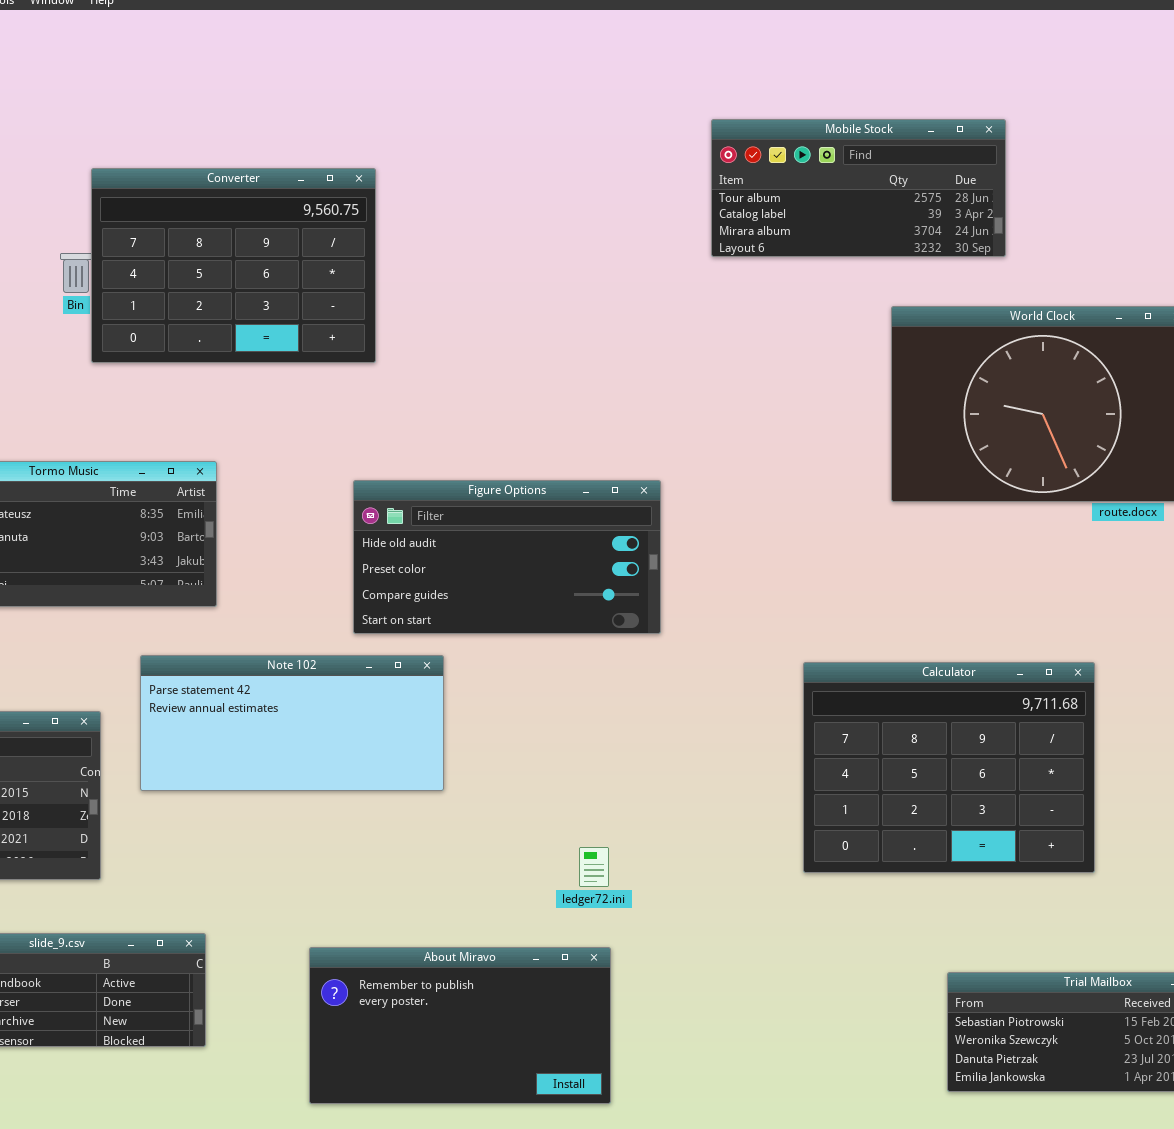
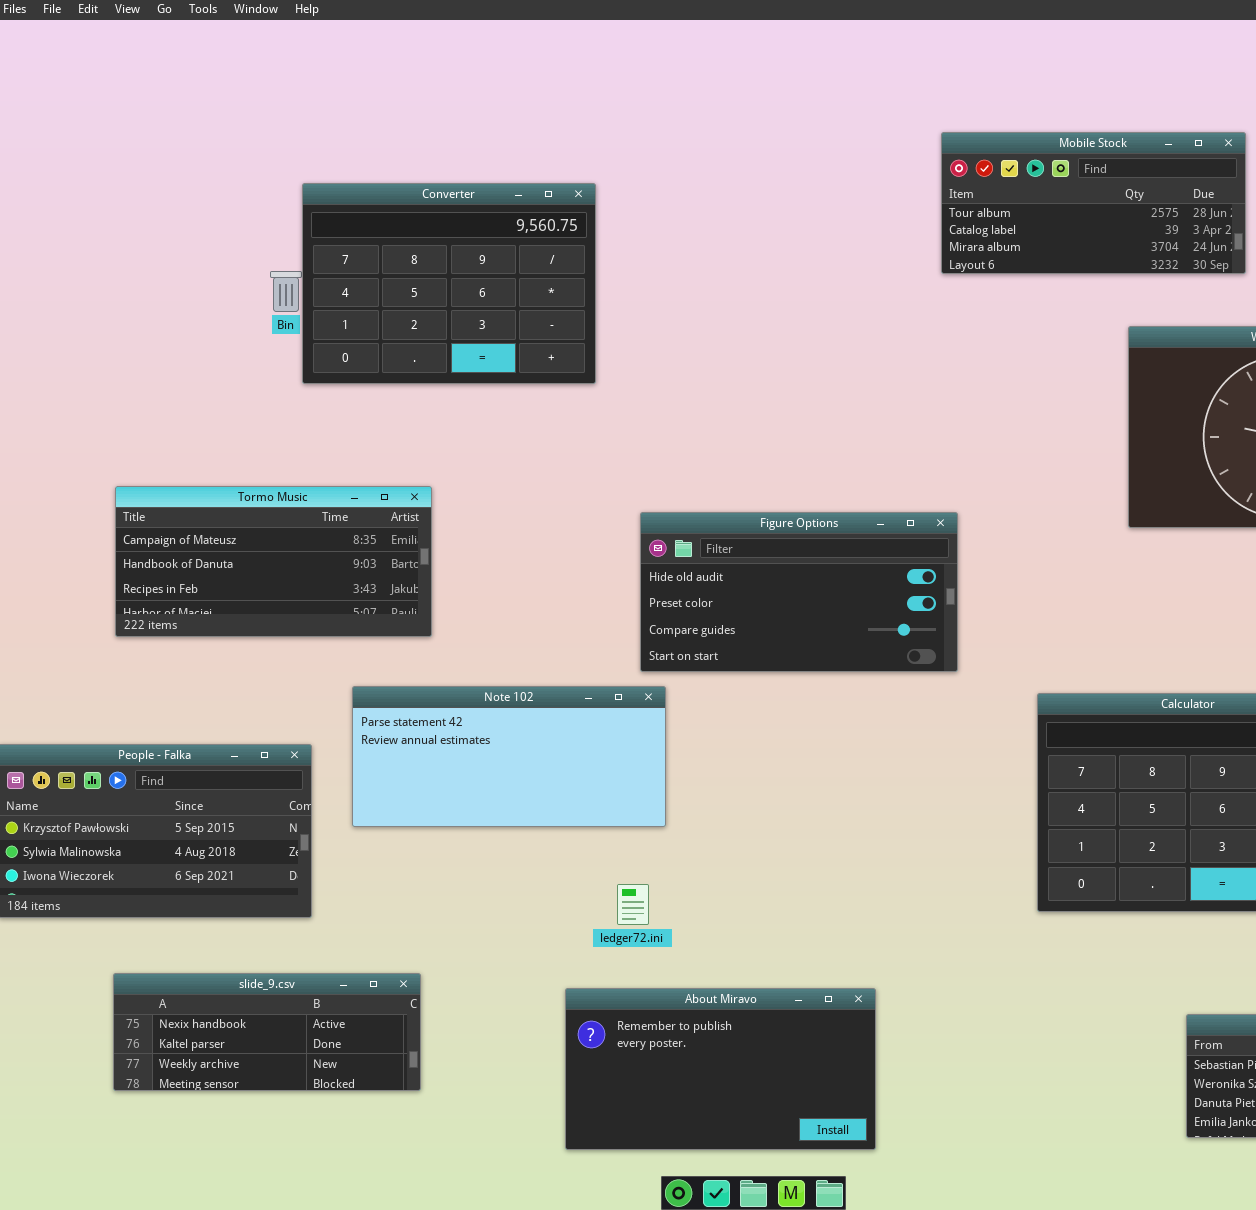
Figure Options: [353,480,661,634] -> [640,512,958,672], moved
ledger72.ini: [579,847,609,887] -> [617,884,649,925], moved
About Miravo: [309,947,611,1104] -> [565,988,876,1150], moved

